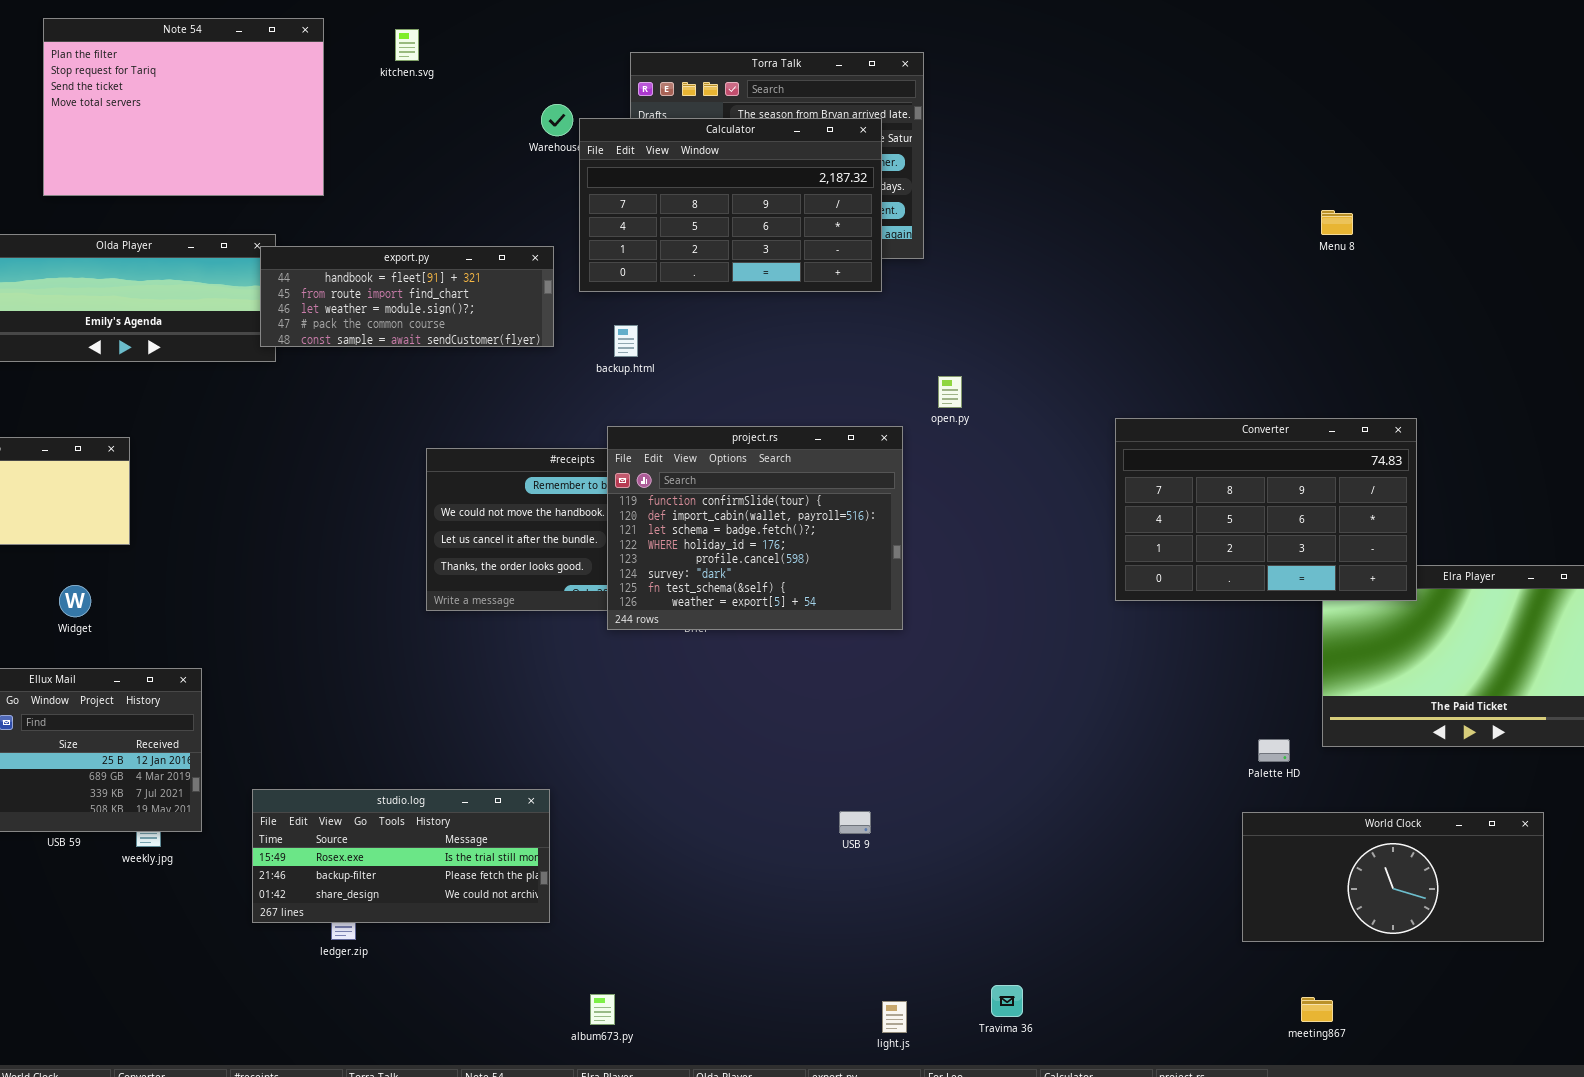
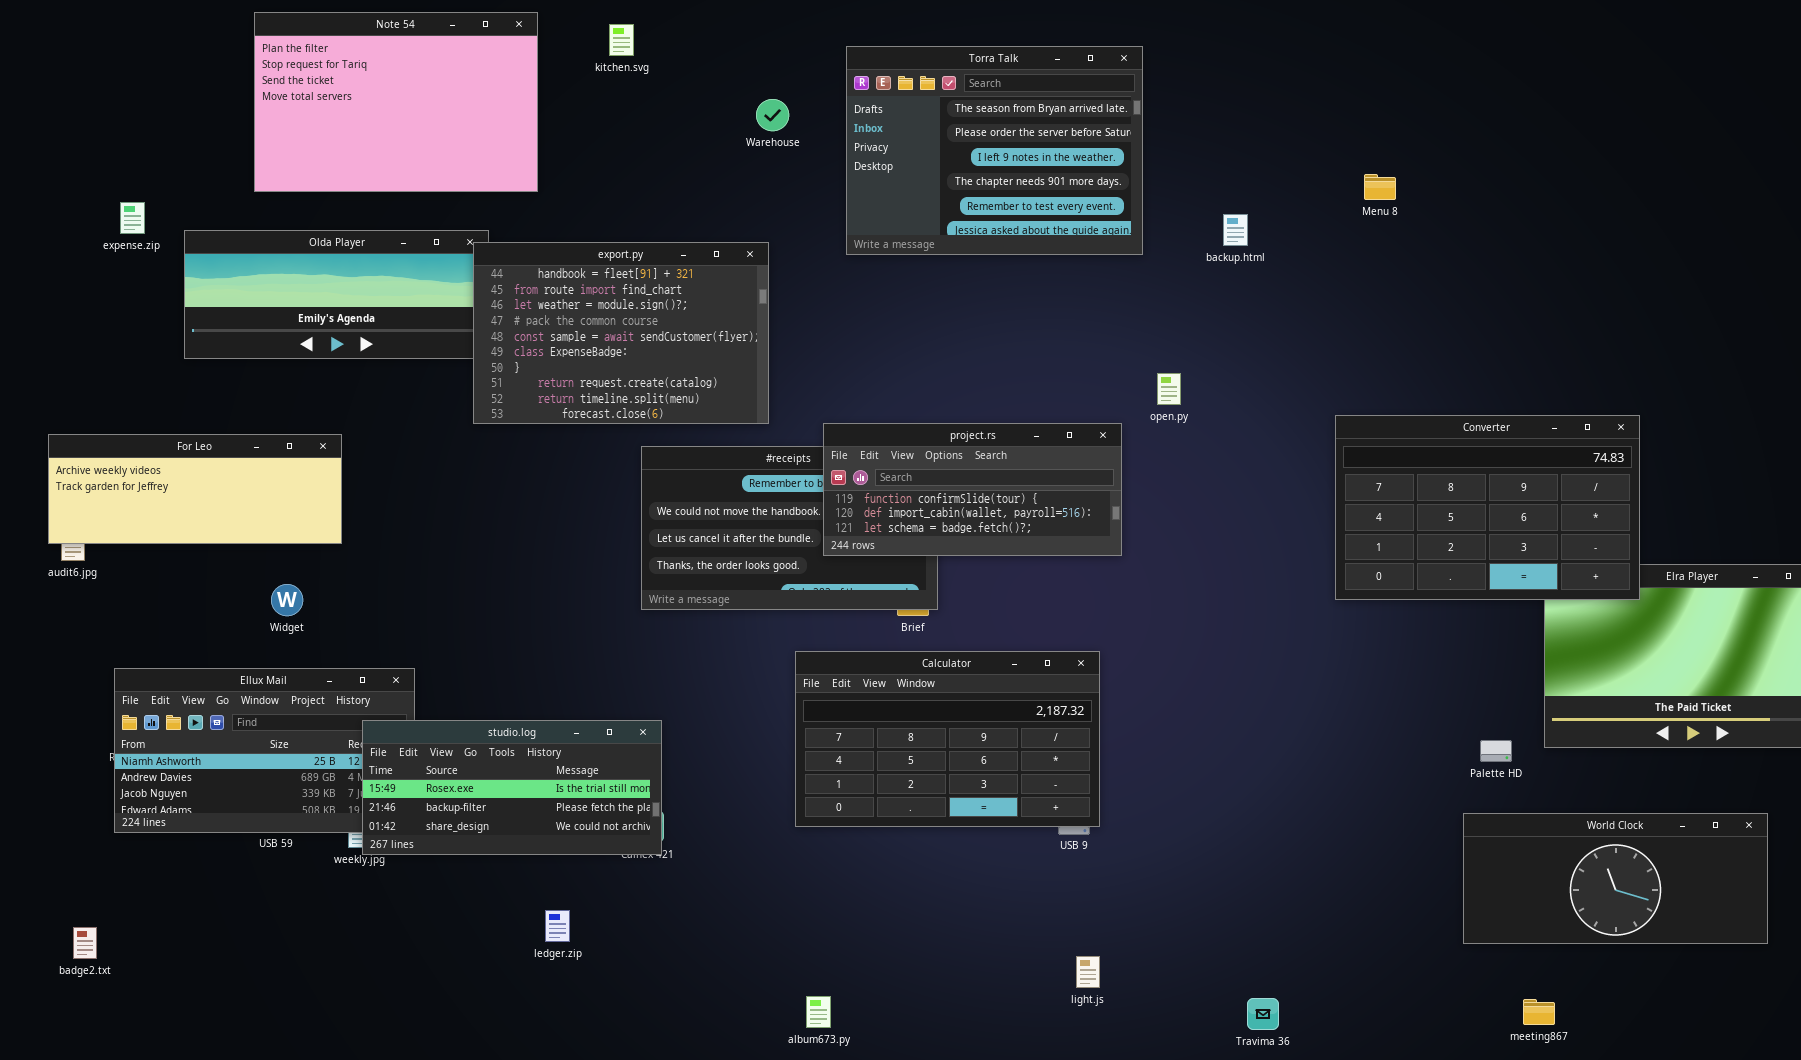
Calculator: [579,118,882,292] -> [795,651,1100,827], moved
Menu 8: [1321,210,1353,235] -> [1364,174,1396,200], moved
export.py: [260,246,554,347] -> [473,242,769,424], resized
backup.html: [614,325,638,357] -> [1223,214,1248,246], moved
project.rs: [607,426,903,630] -> [823,423,1122,556], resized
studio.log: [252,789,550,923] -> [362,720,662,855], moved
Travima 36: [991,985,1023,1017] -> [1247,998,1279,1030], moved
light.js: [882,1001,907,1033] -> [1076,956,1100,988], moved

